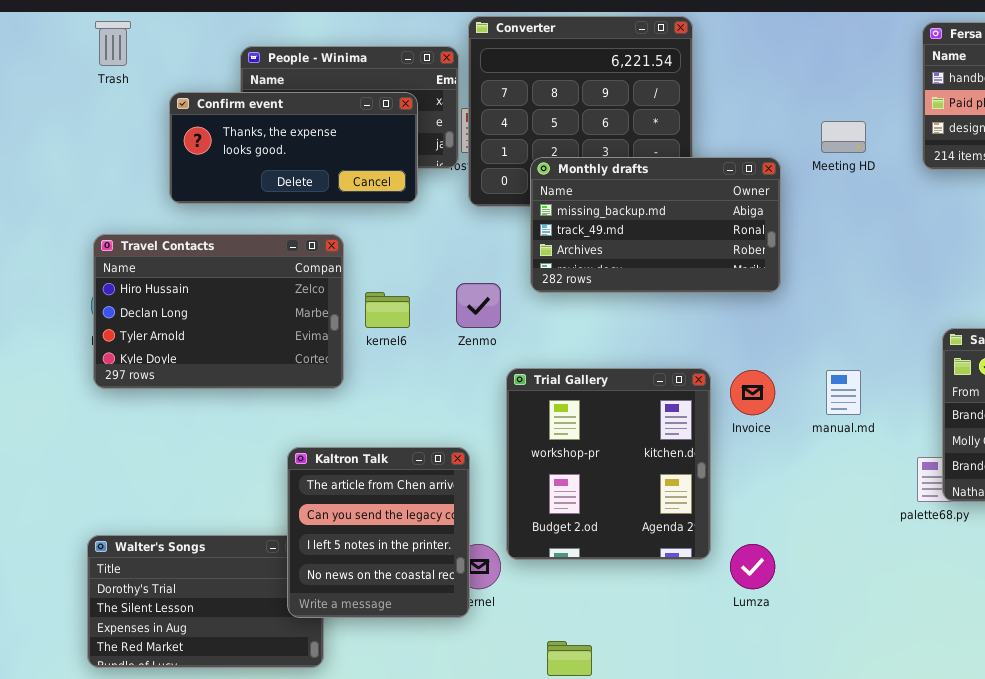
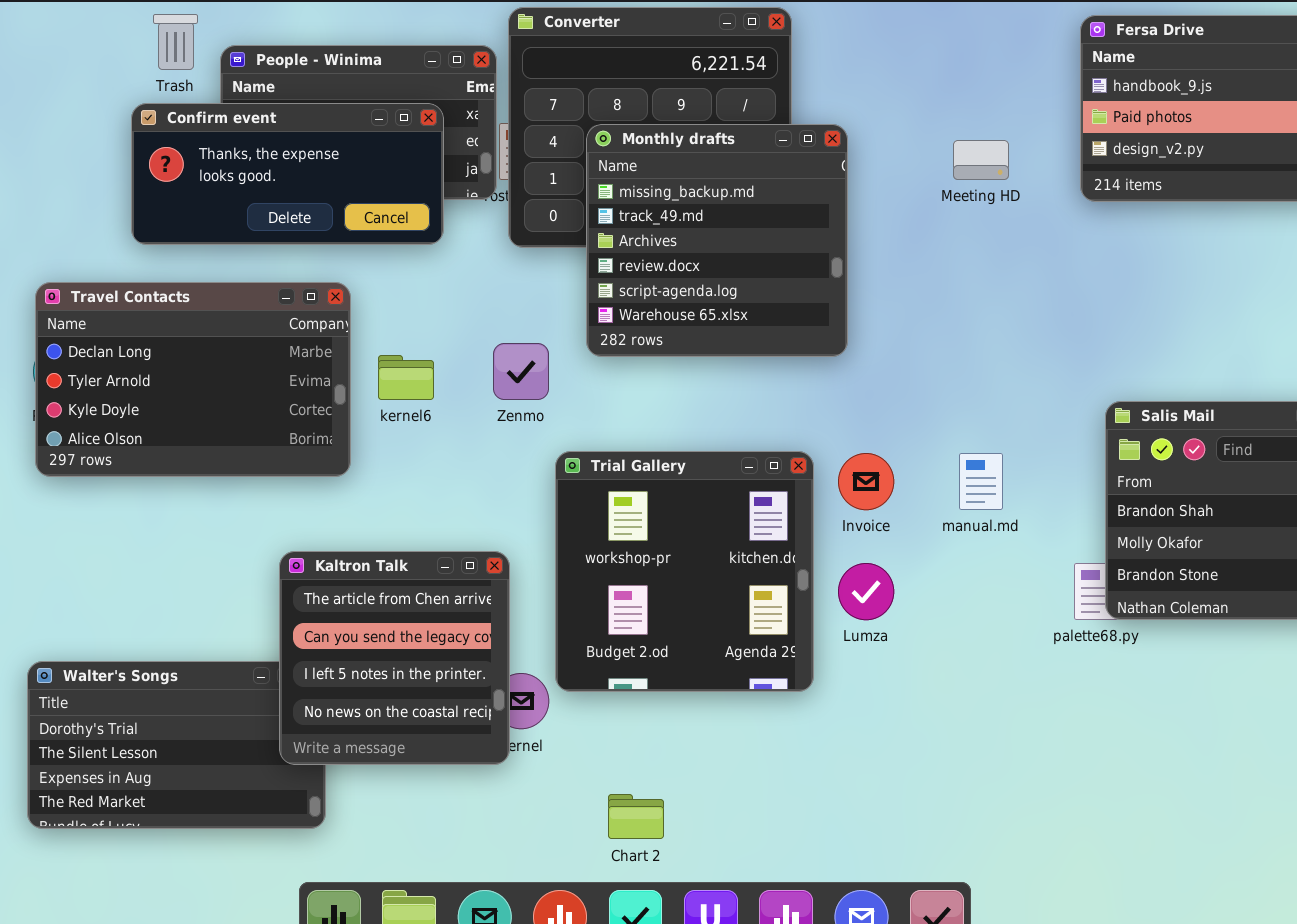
Trash: [95,21,131,66] -> [153,14,198,70], moved
Monthly drafts: [530,157,781,293] -> [586,124,848,357], resized
Travel Contacts: [93,234,344,389] -> [35,282,351,477], scrolled down 1 row
Lumza: [730,544,775,589] -> [838,563,894,620], moved

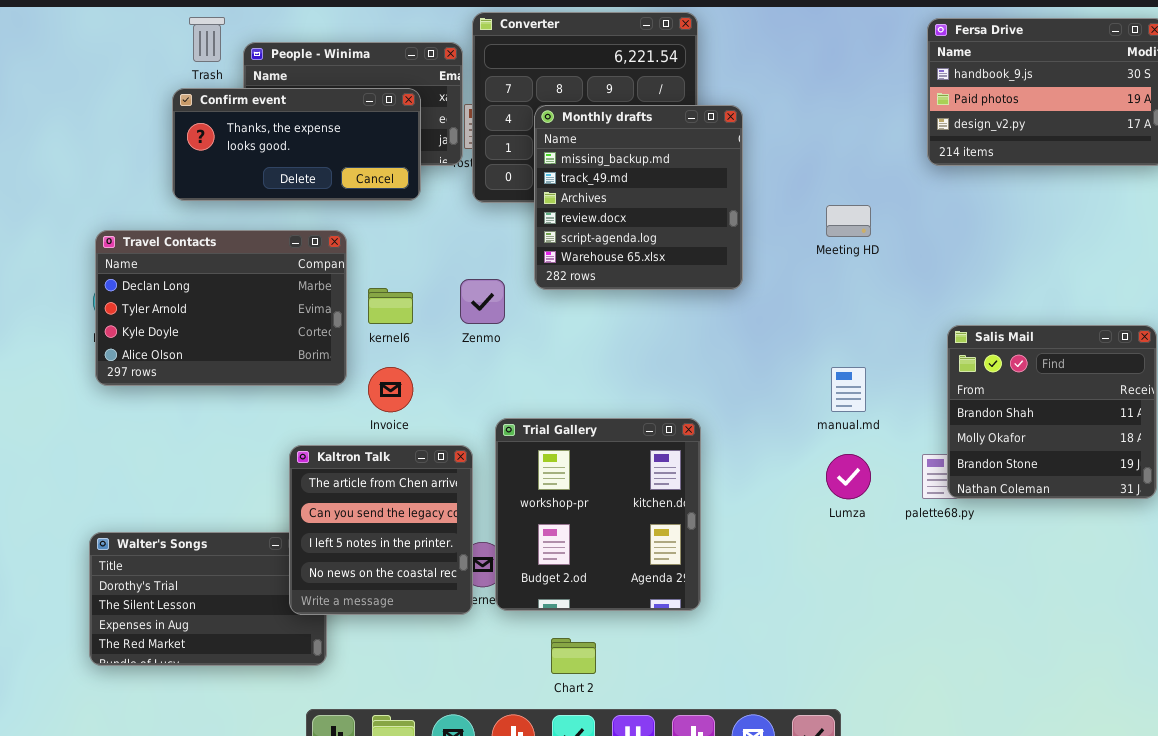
Meeting HD: [953,140,1009,180] -> [826,205,871,237], moved
Trial Gallery: [555,451,814,692] -> [495,418,701,611], moved
Invoice: [838,453,894,510] -> [368,367,413,412], moved
Lumza: [838,563,894,620] -> [826,454,871,499], moved

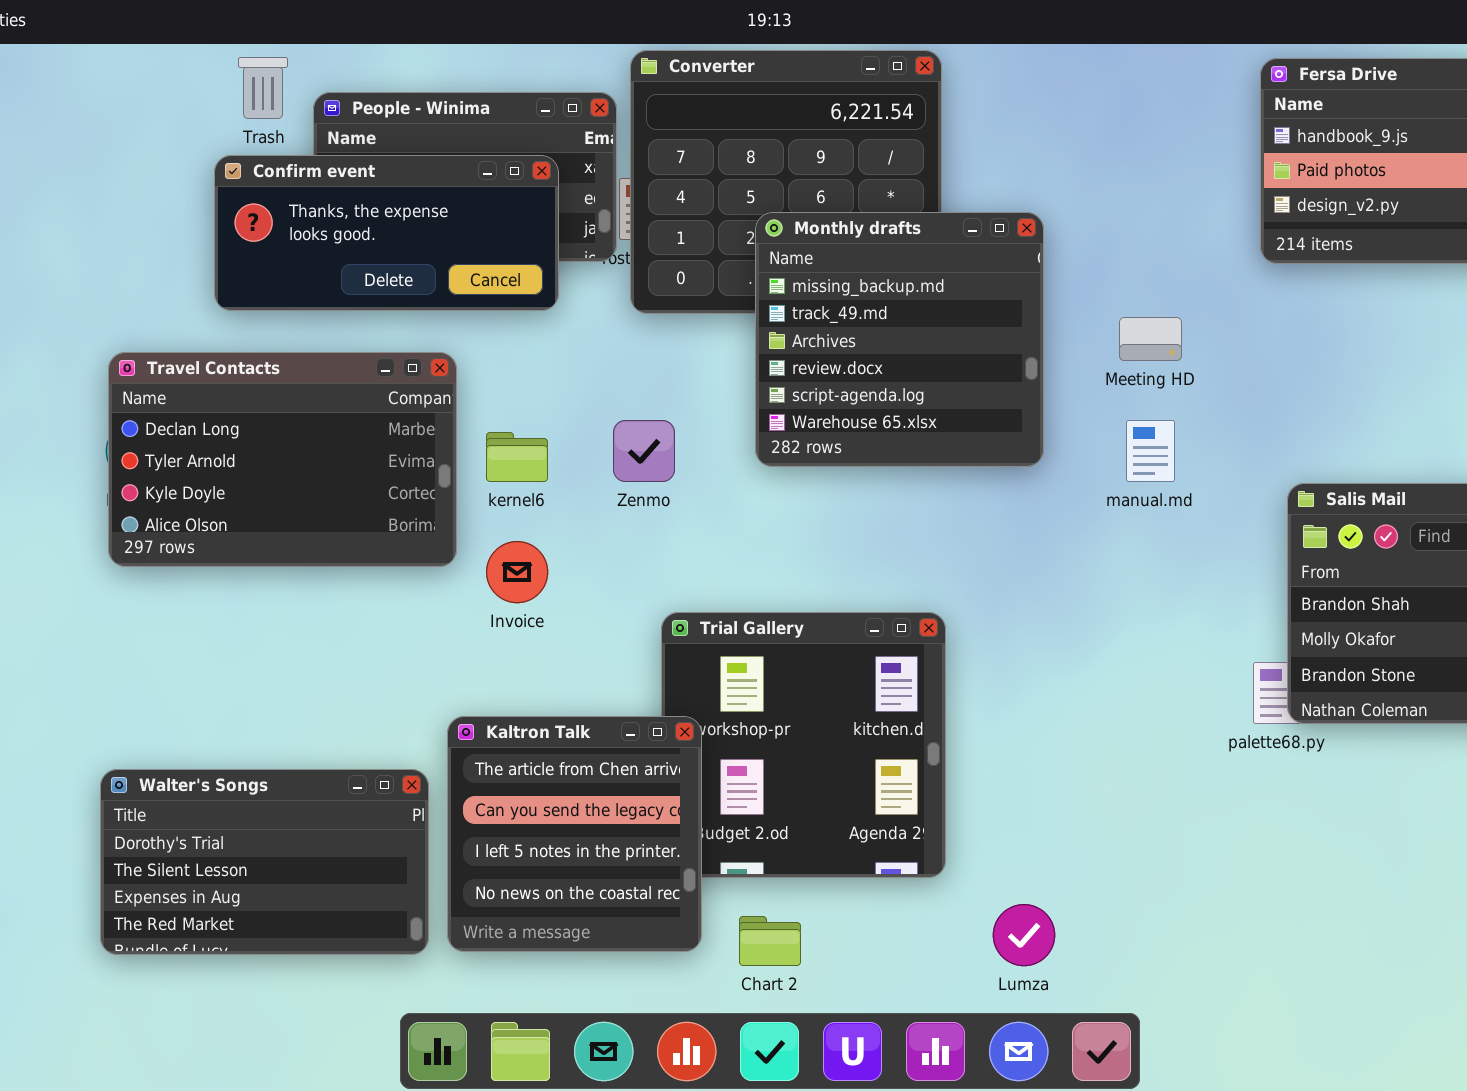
Monthly drafts: [534,105,743,290] -> [755,212,1044,467], moved
manual.md: [831,367,866,412] -> [1126,420,1175,482], moved
Kaltron Talk: [289,445,473,615] -> [447,716,702,952], moved
Lumza: [826,454,871,499] -> [993,904,1055,966], moved

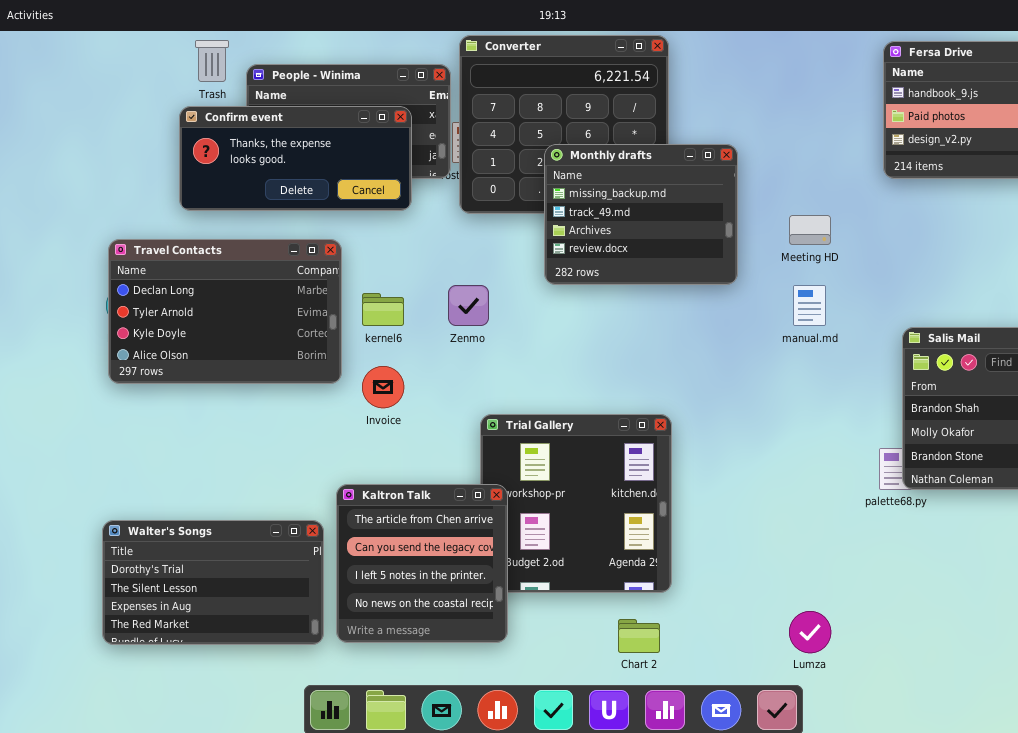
Monthly drafts: [755,212,1044,467] -> [544,144,738,285], resized
Lumza: [993,904,1055,966] -> [789,611,831,653], moved
Chart 2: [739,916,801,966] -> [618,619,660,653], moved

